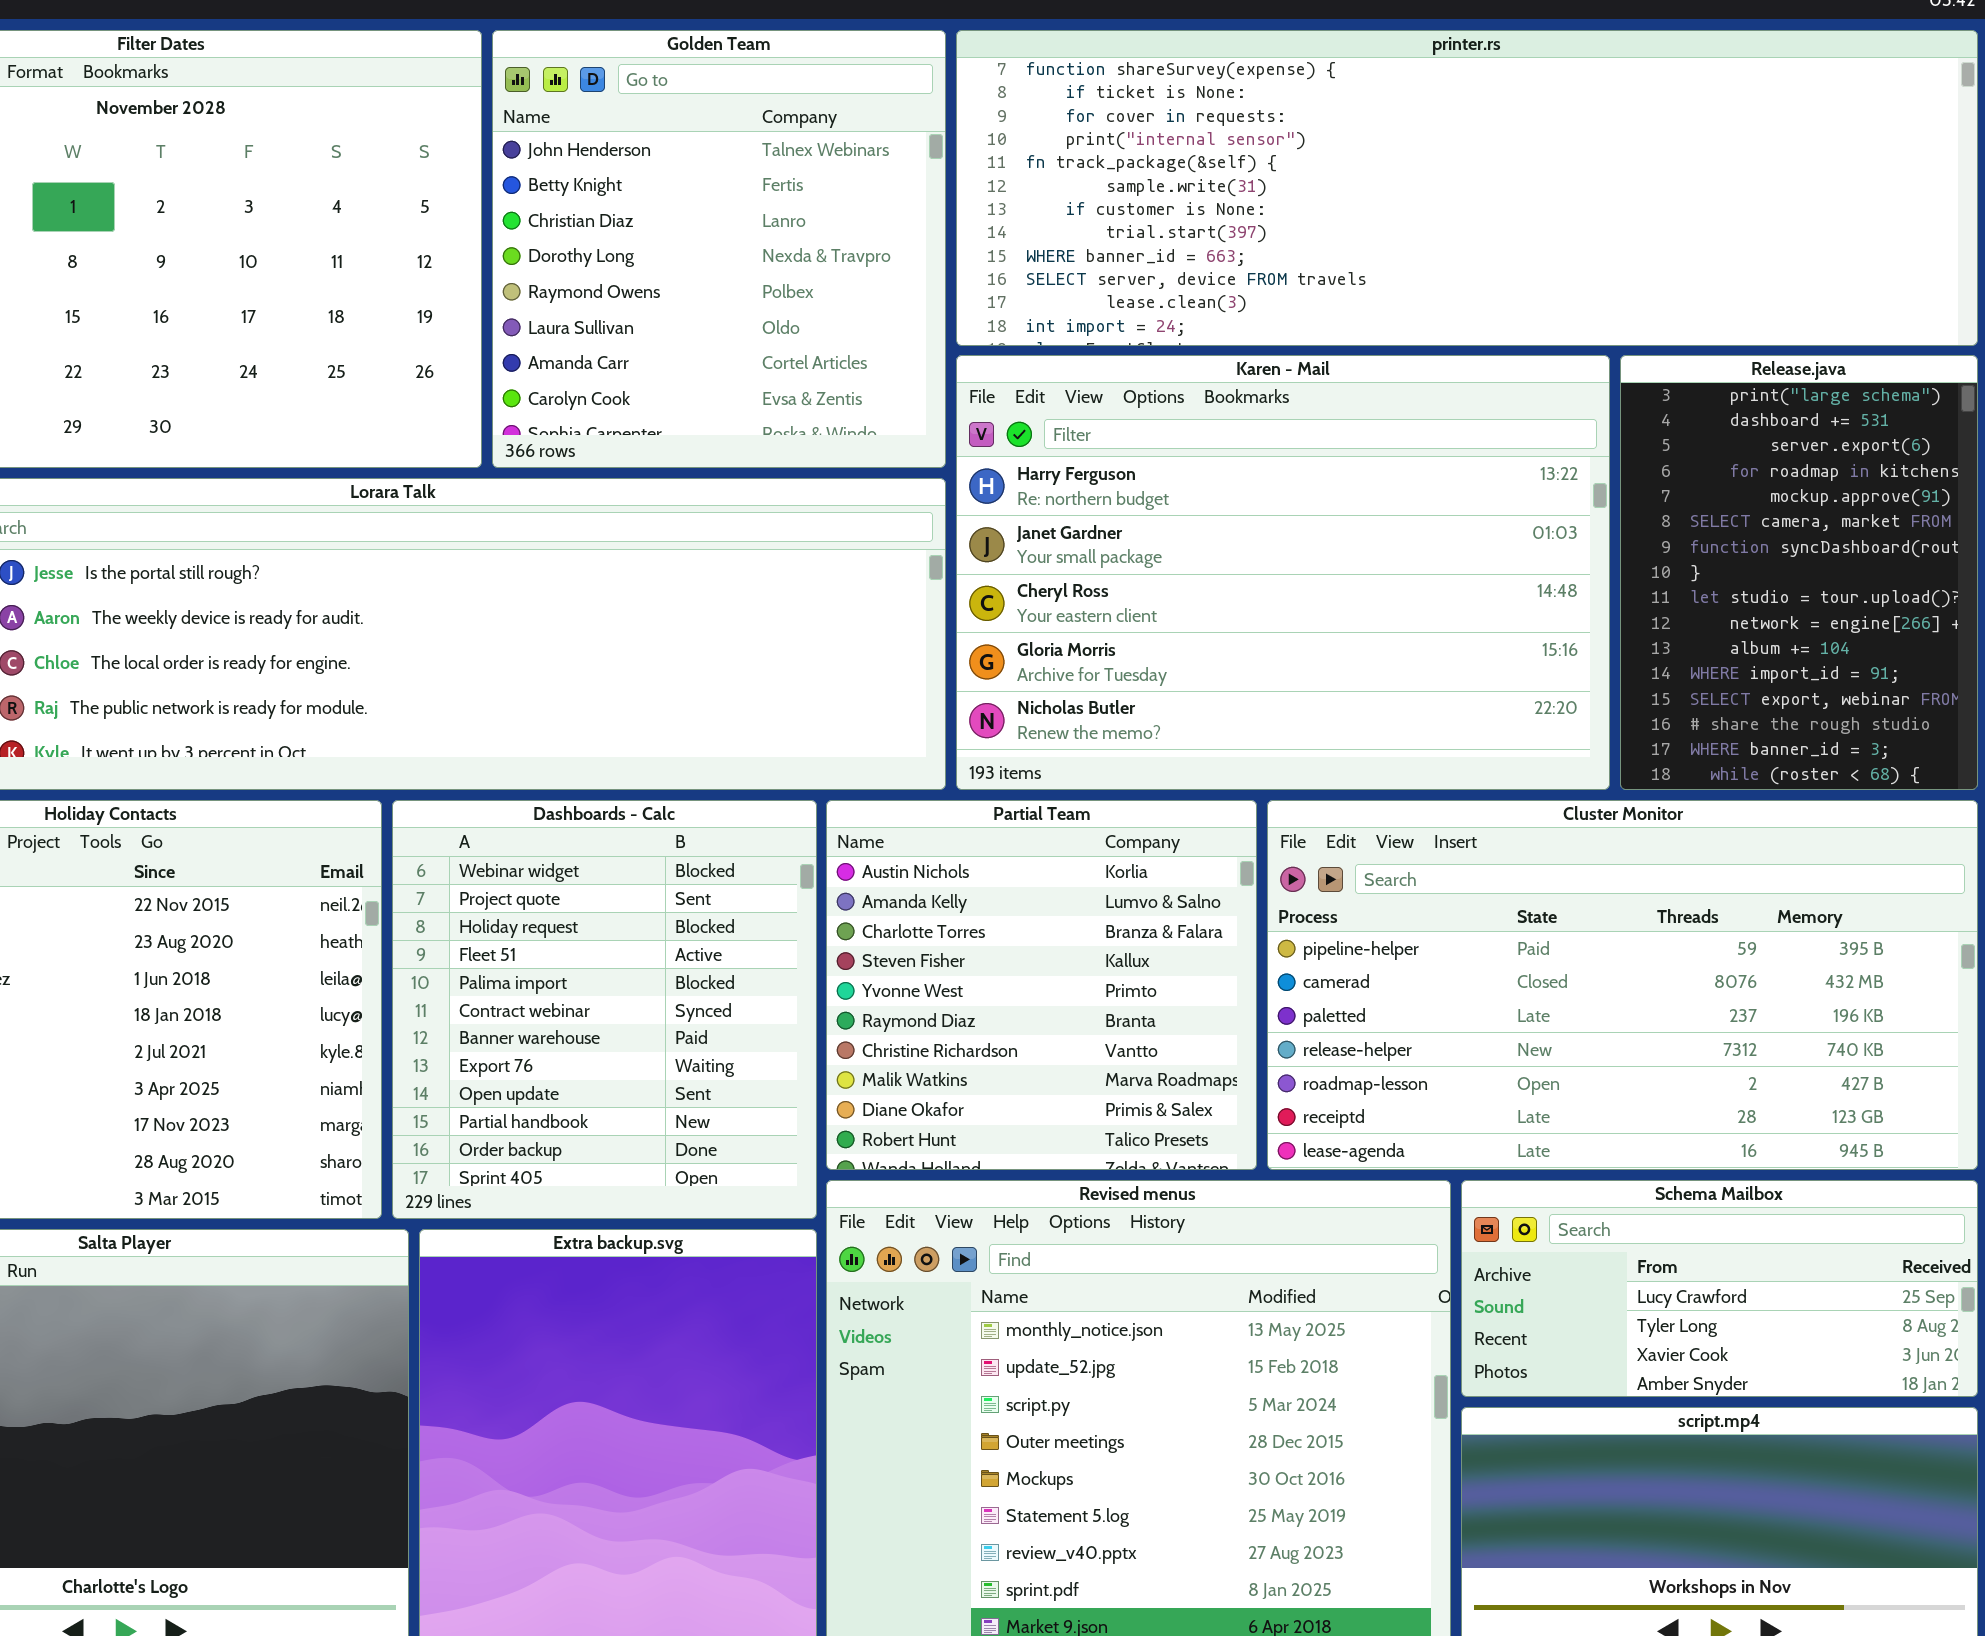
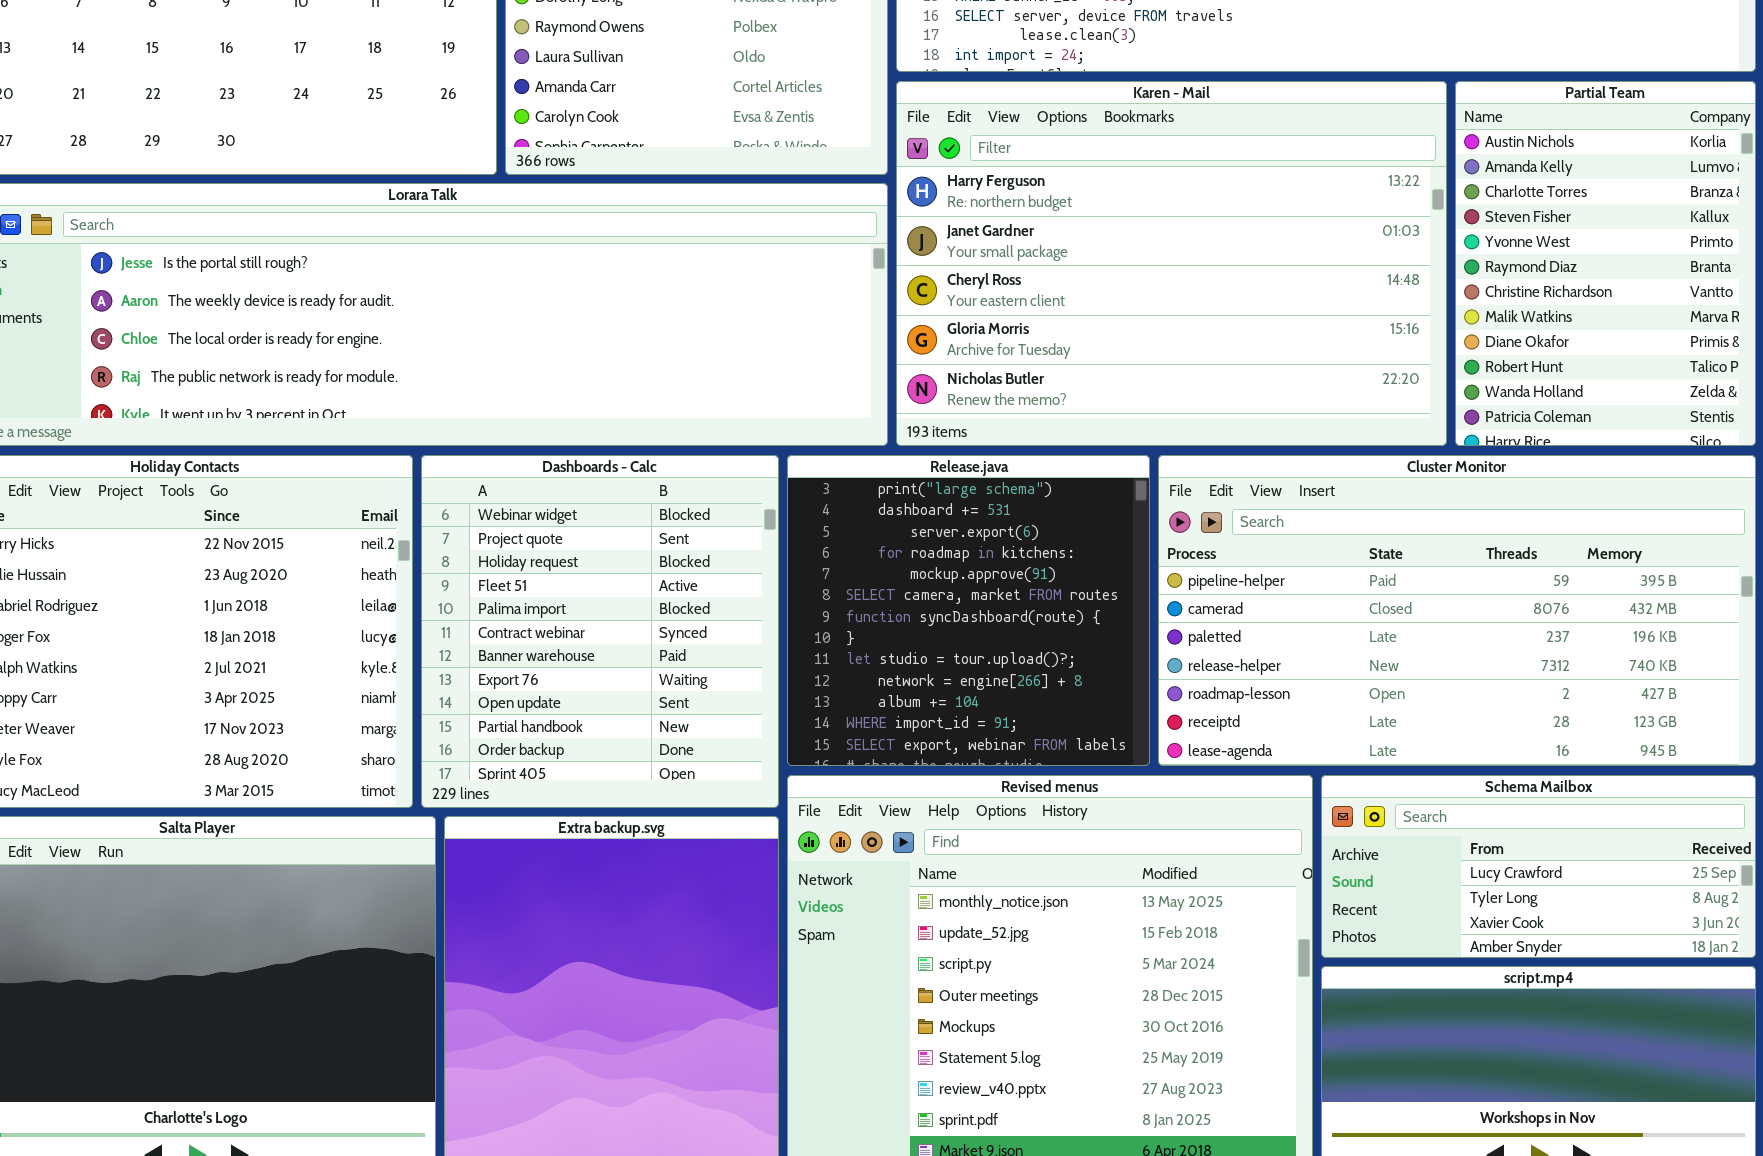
Release.java: [1620,355,1978,790] -> [787,455,1150,766], moved, resized
Partial Team: [826,800,1257,1170] -> [1455,81,1756,446], moved, resized

